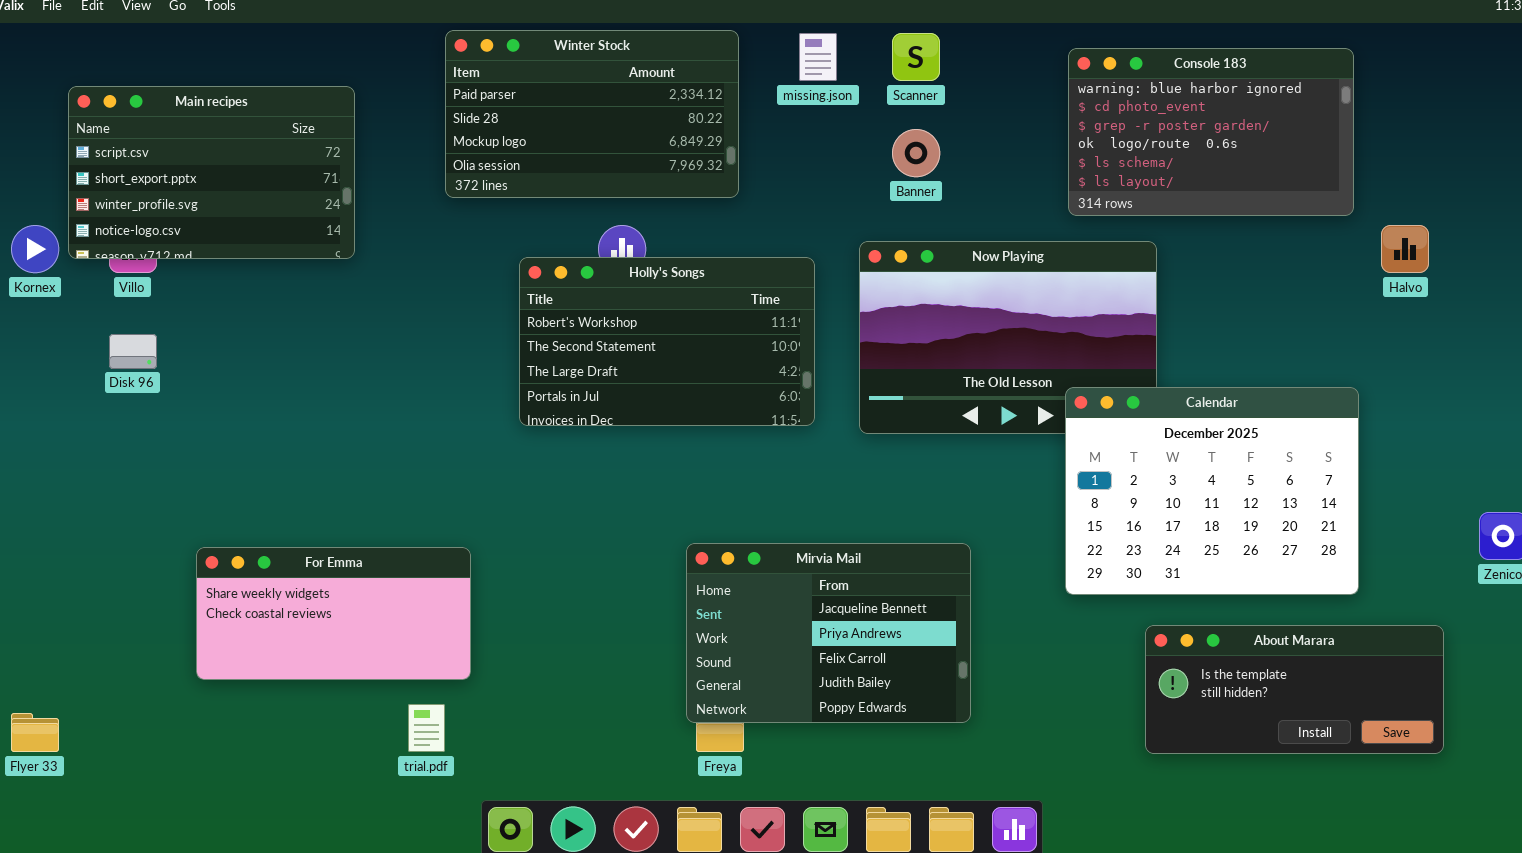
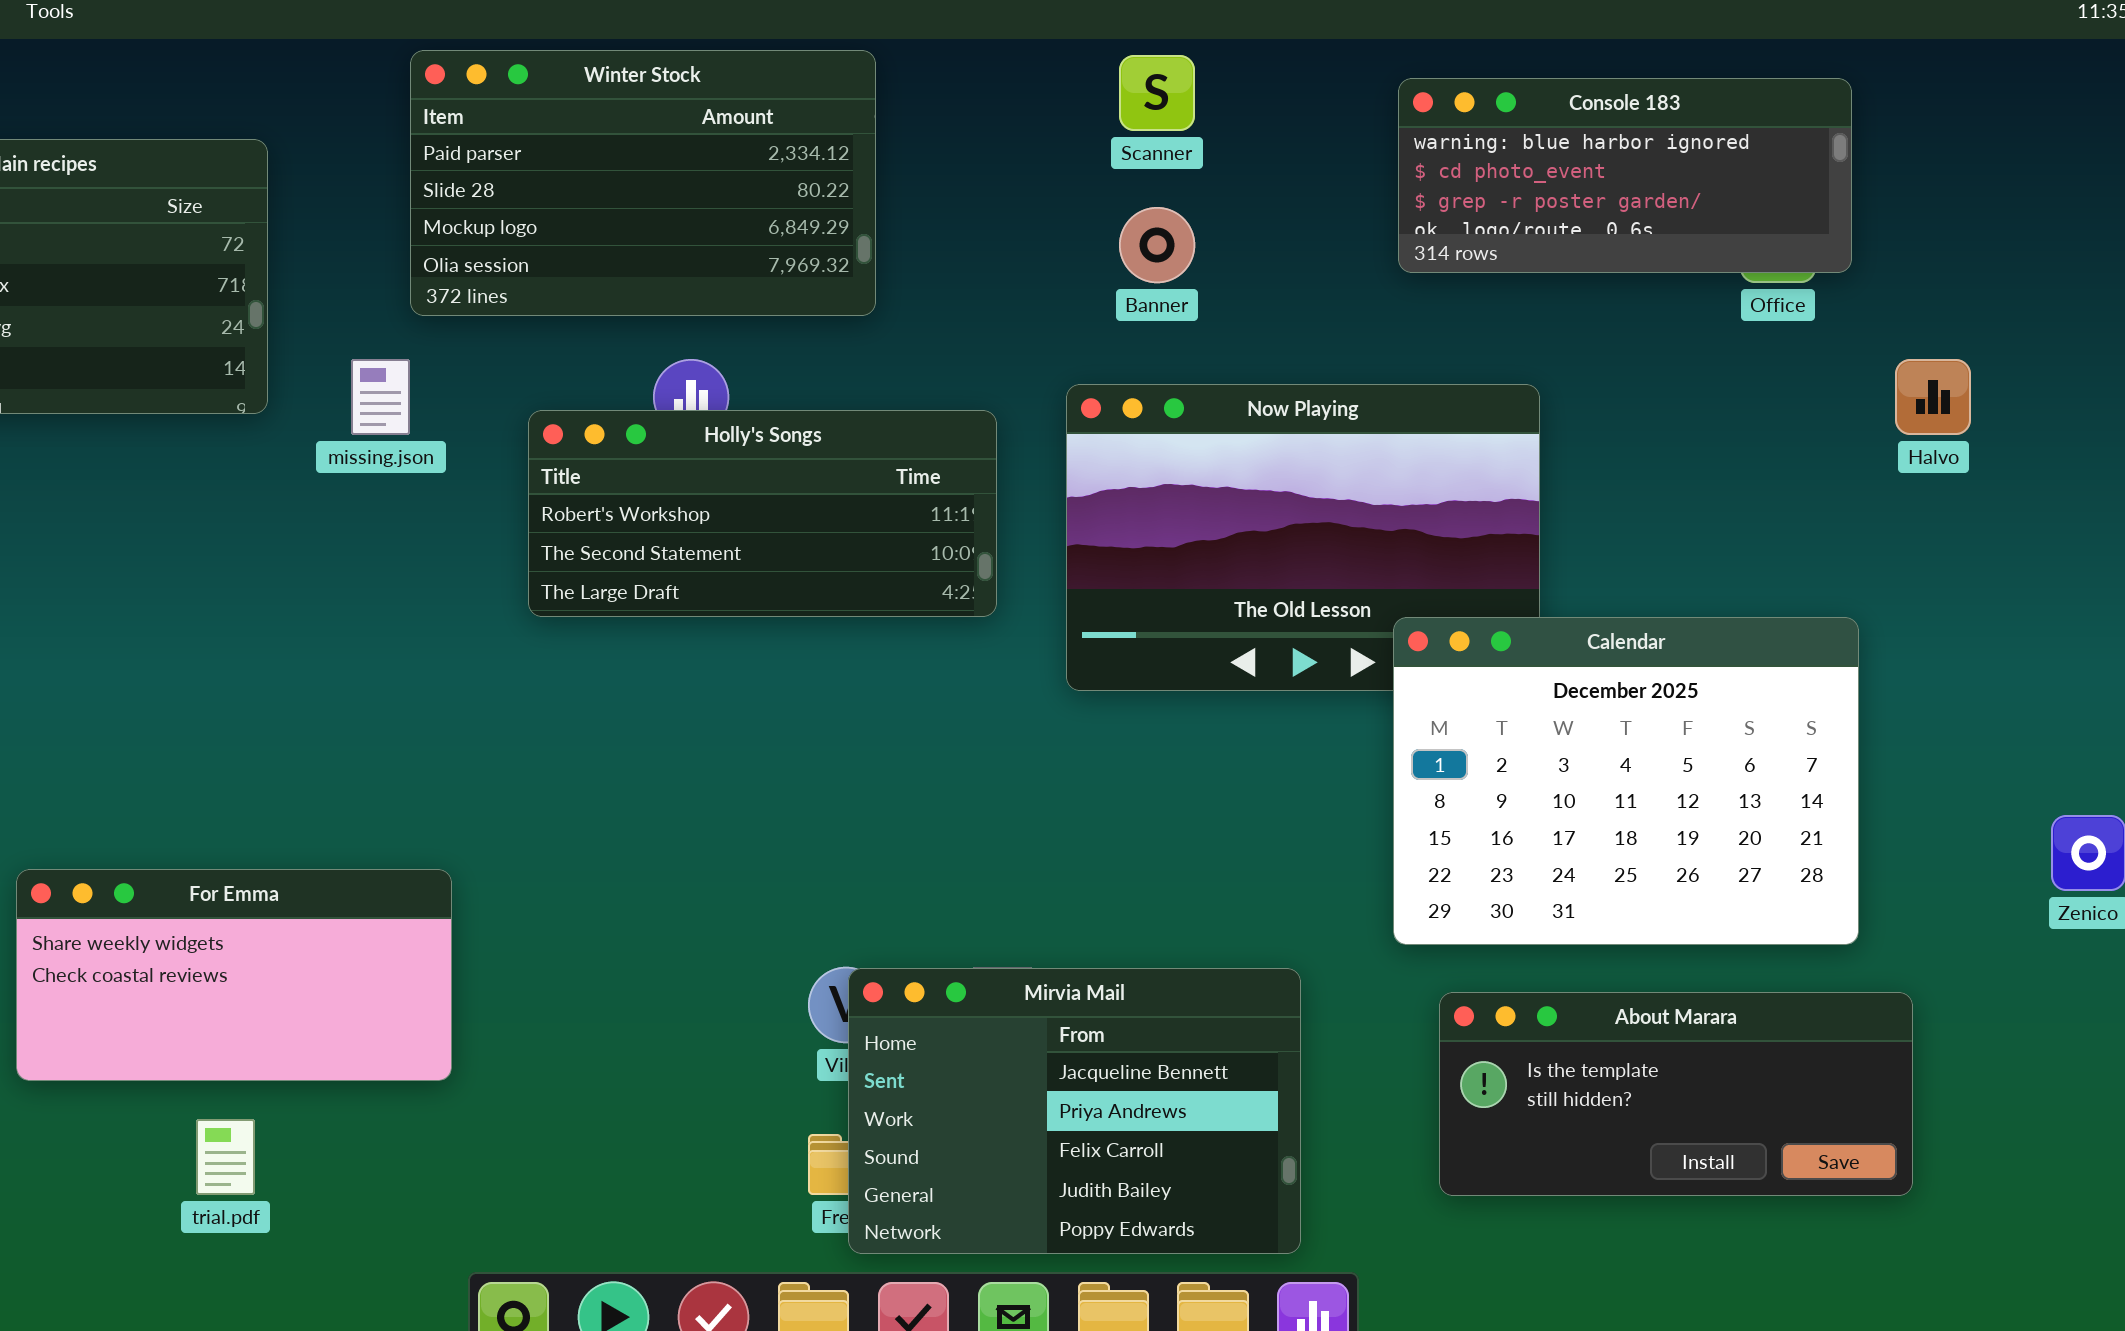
missing.json: [799,33,837,81] -> [351,359,410,435], moved
Console 183: [1068,48,1354,216] -> [1398,78,1852,273], resized
Holly's Songs: [519,257,815,426] -> [528,410,997,617], resized
Mirvia Mail: [686,543,971,723] -> [848,968,1301,1254], moved
About Marara: [1145,625,1444,754] -> [1439,992,1913,1196], moved
trial.pdf: [408,704,445,752] -> [196,1119,255,1195], moved

